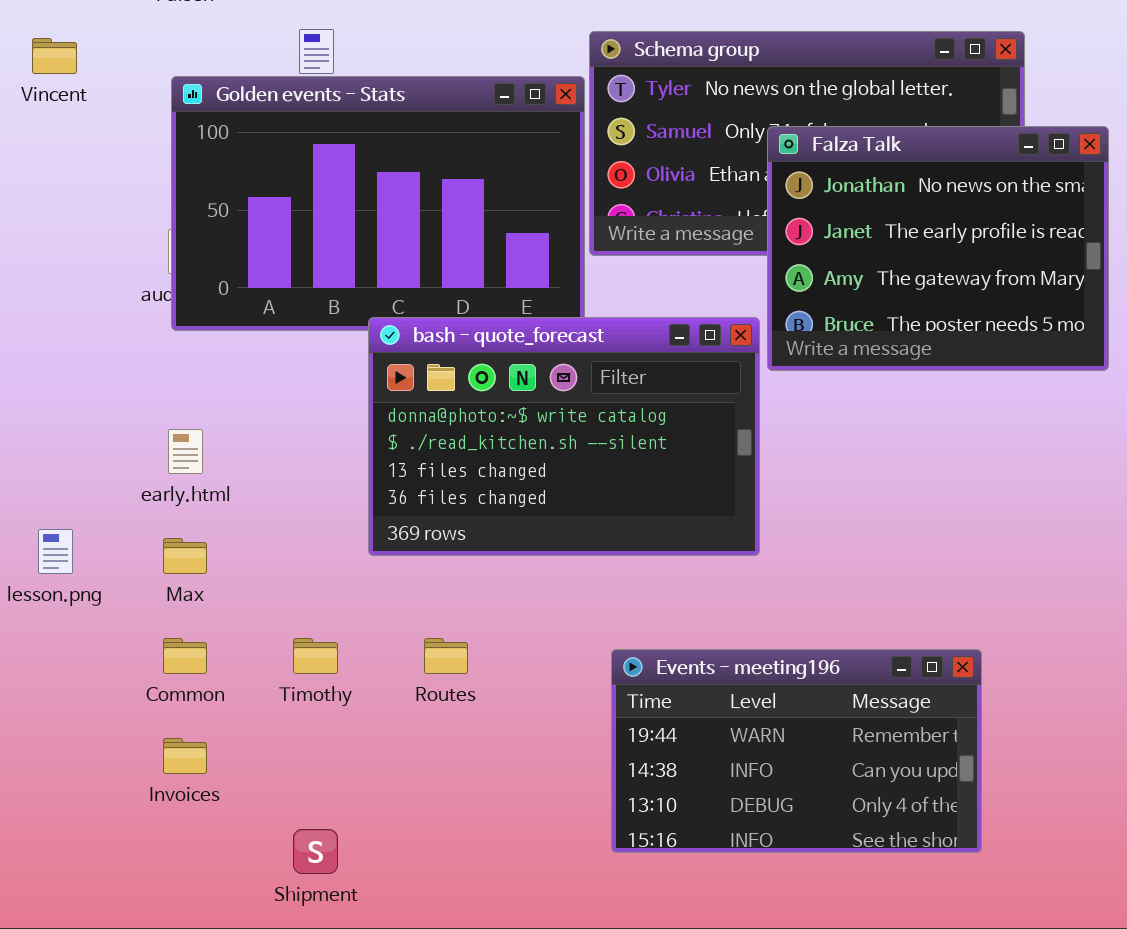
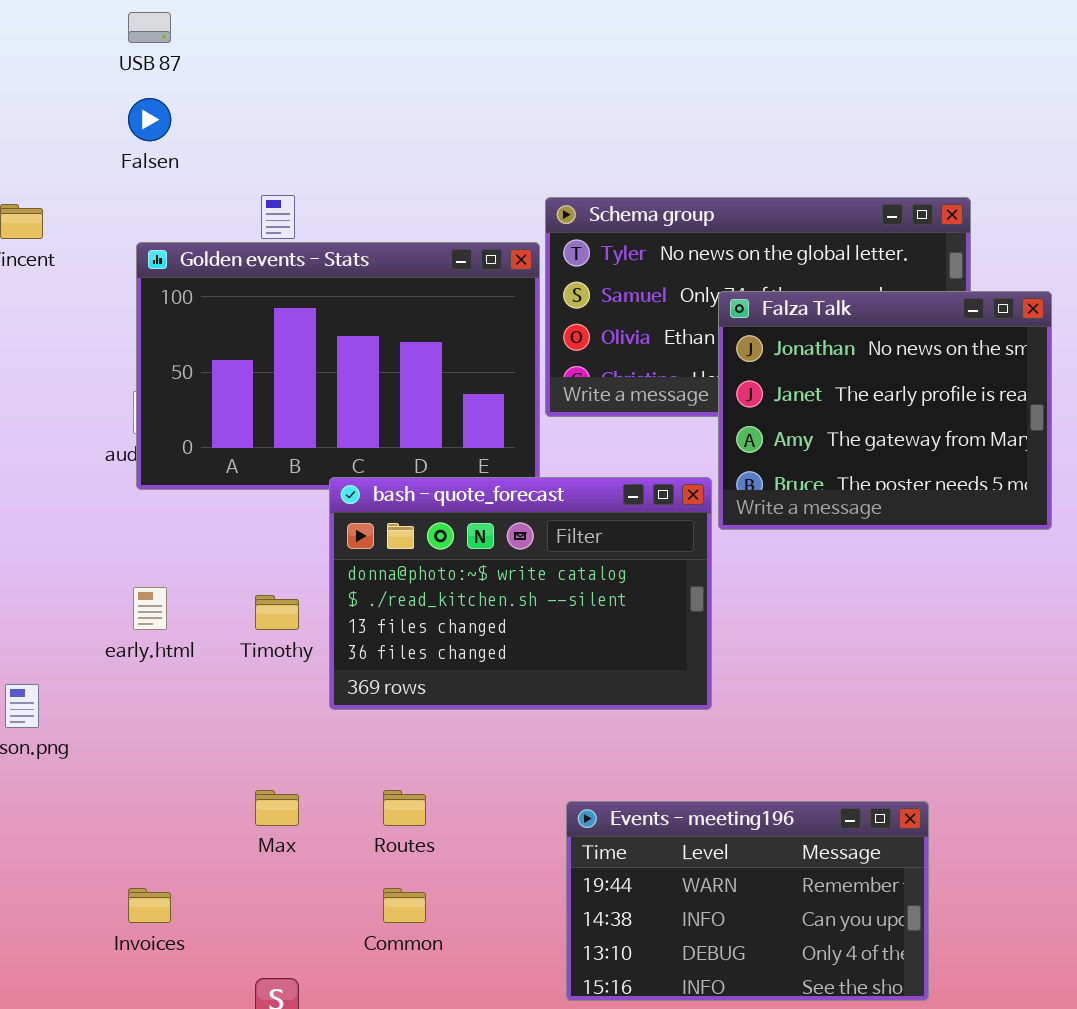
Max: [163,538,207,574] -> [255,790,299,826], moved
Common: [163,638,207,674] -> [383,888,426,923], moved
Timothy: [293,638,338,674] -> [255,595,299,630], moved

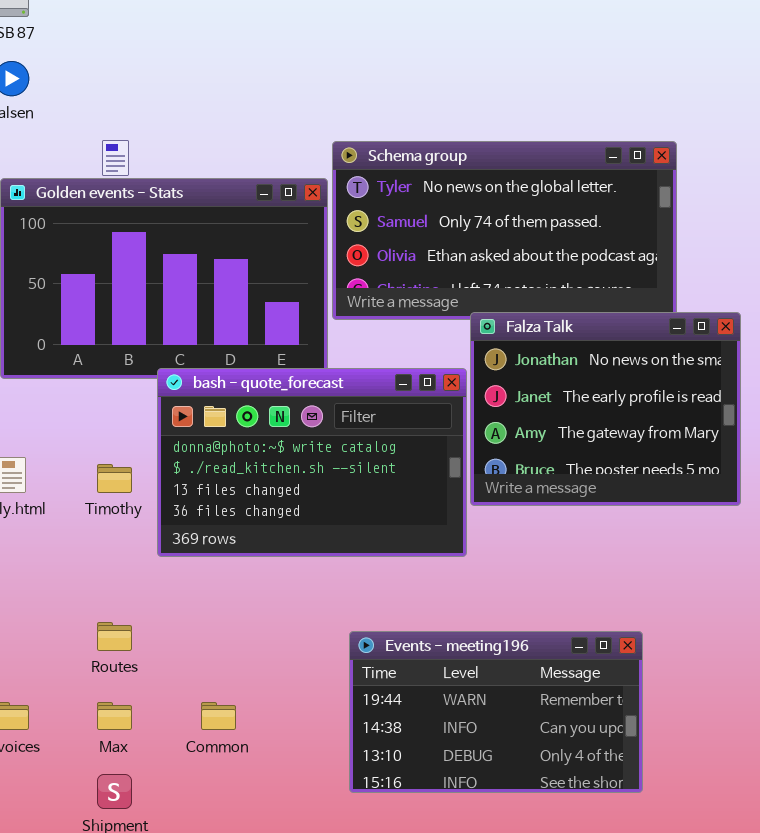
Falza Talk: [718,291,1052,530] -> [470,312,741,506], moved
Max: [255,790,299,826] -> [97,702,132,730], moved
Routes: [383,790,426,826] -> [97,622,132,651], moved

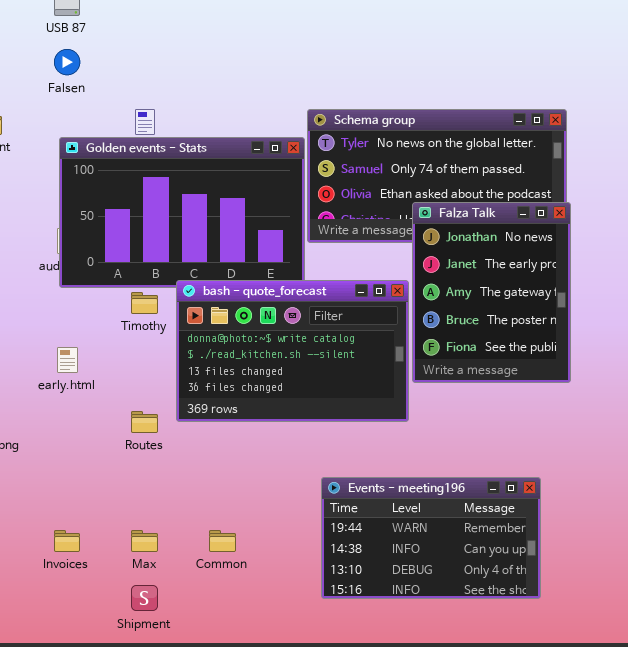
Falza Talk: [470,312,741,506] -> [412,202,571,383], resized
Timothy: [97,464,132,493] -> [131,292,158,314], moved
Routes: [97,622,132,651] -> [131,411,158,433], moved

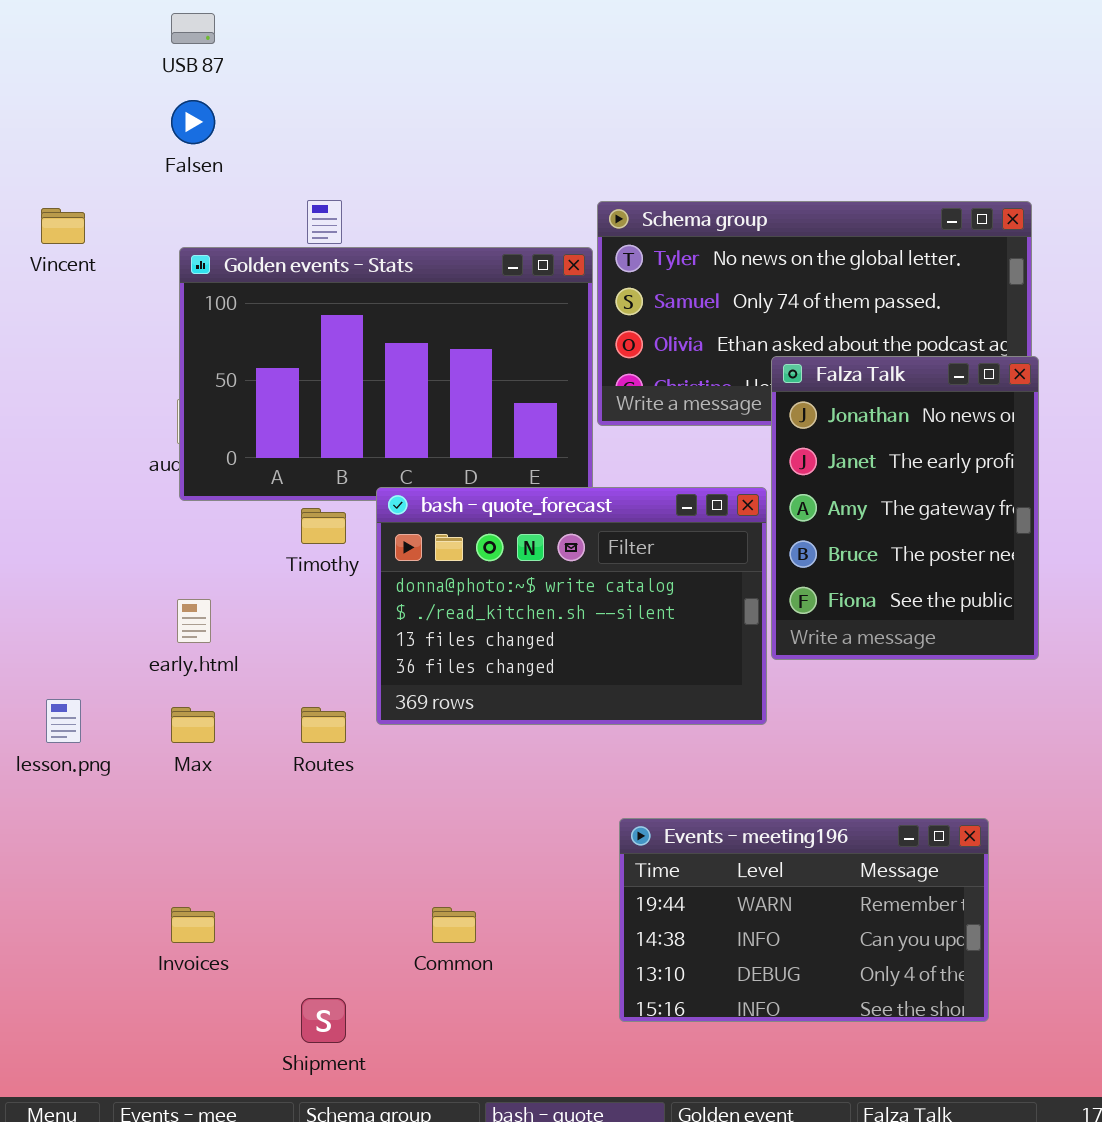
Max: [131,530,158,552] -> [171,707,215,743], moved

